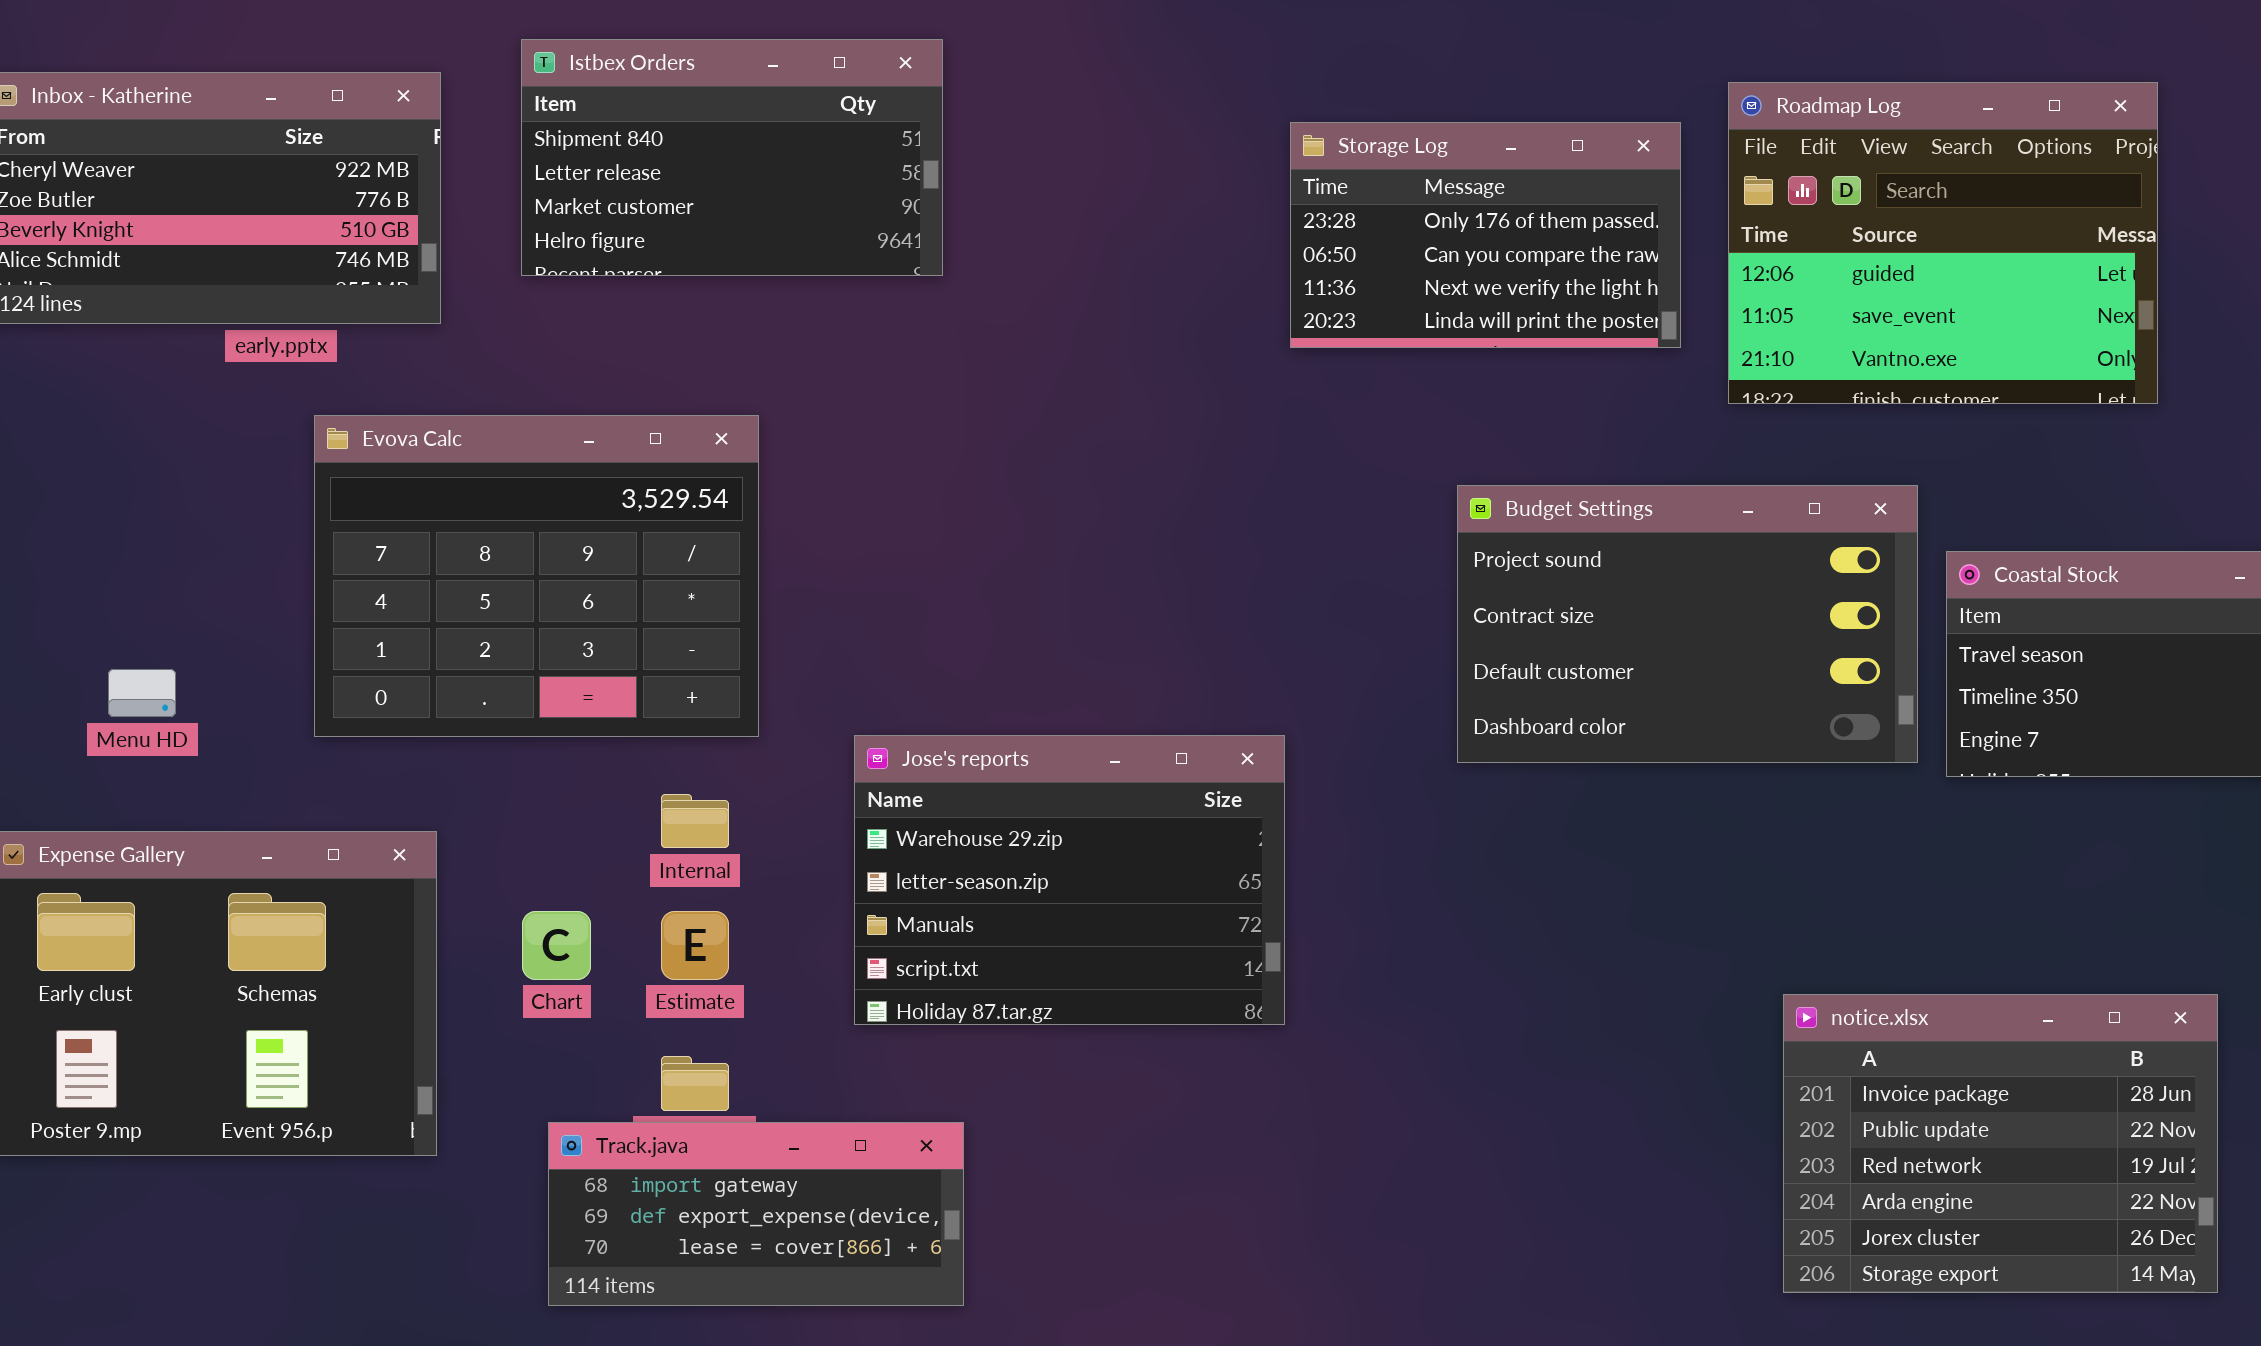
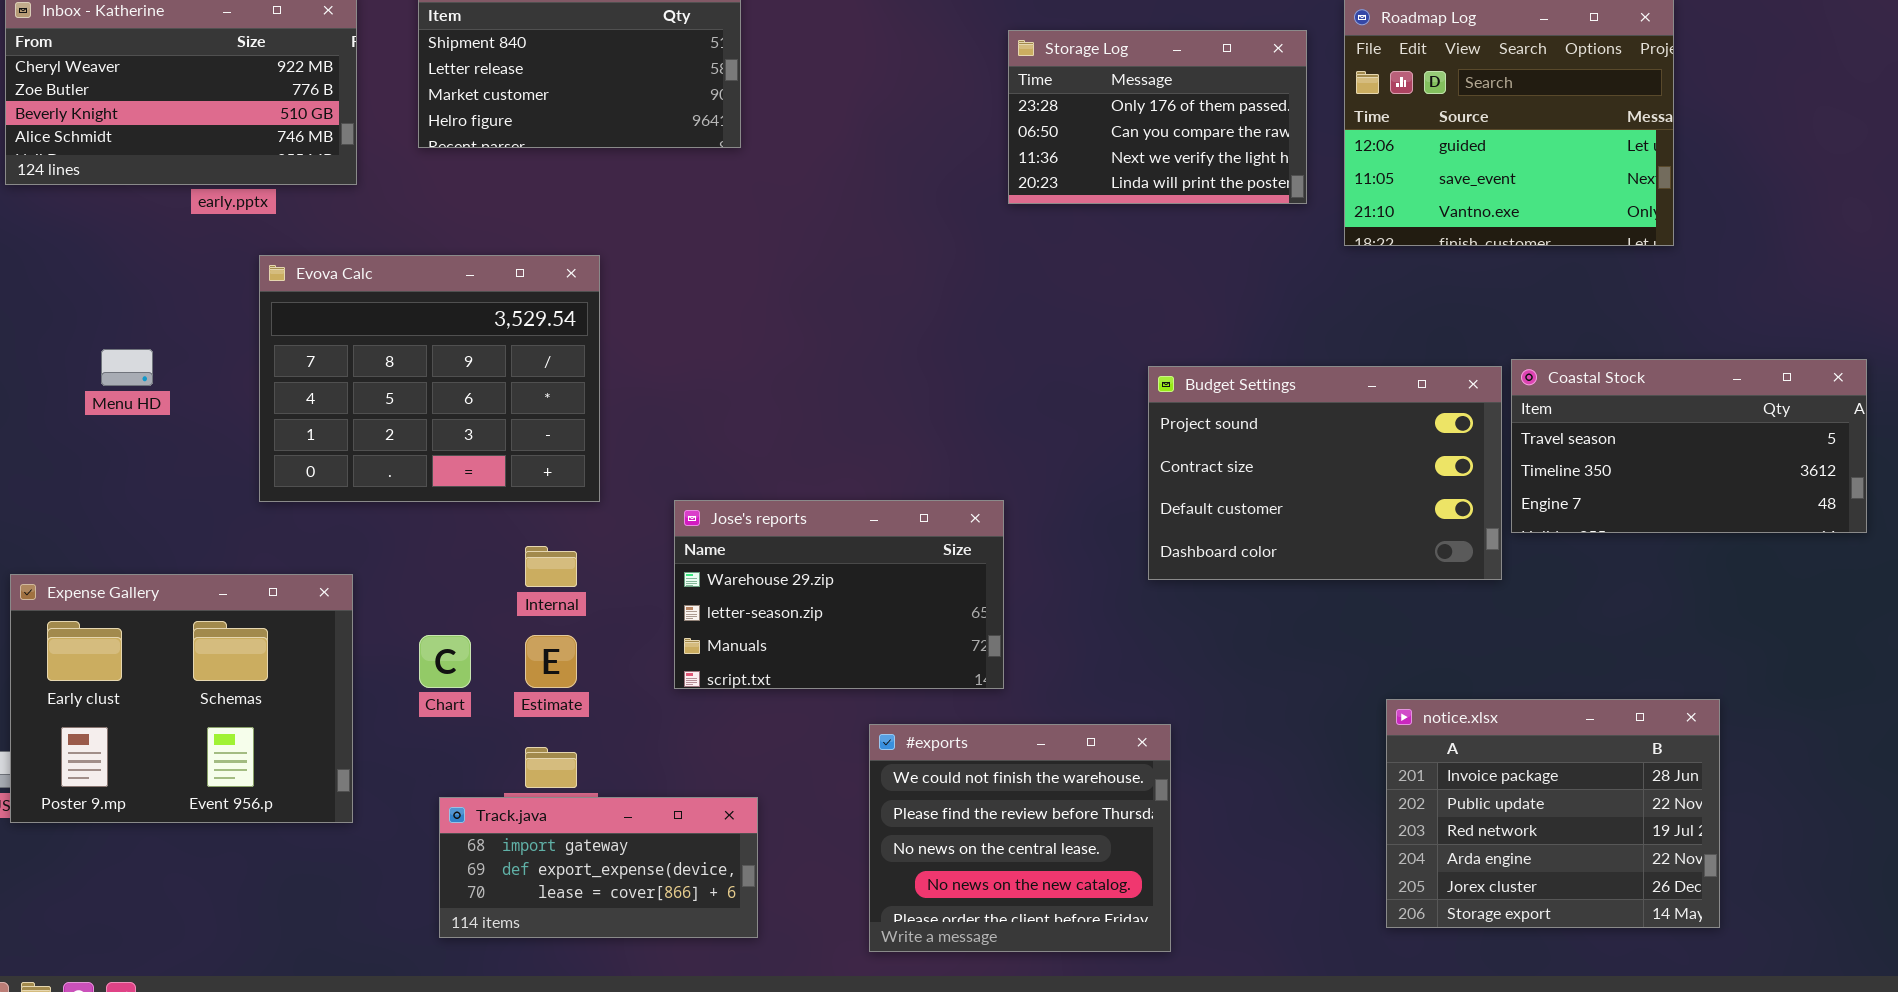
Budget Settings: [1457,485,1918,763] -> [1148,366,1502,580], moved
Menu HD: [108,669,176,717] -> [101,349,153,386], moved
Jose's reports: [854,735,1285,1025] -> [674,500,1004,689], resized
#exports: none -> [869,724,1171,952], opened

